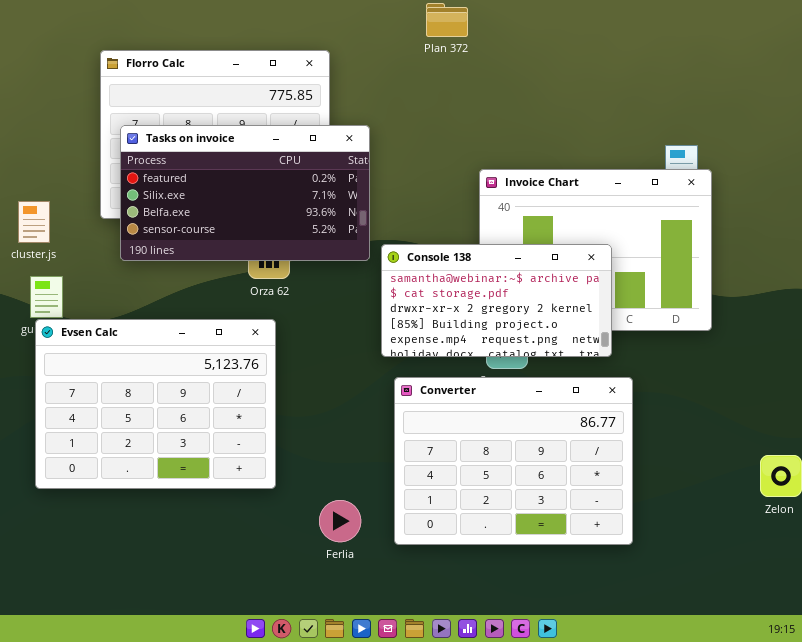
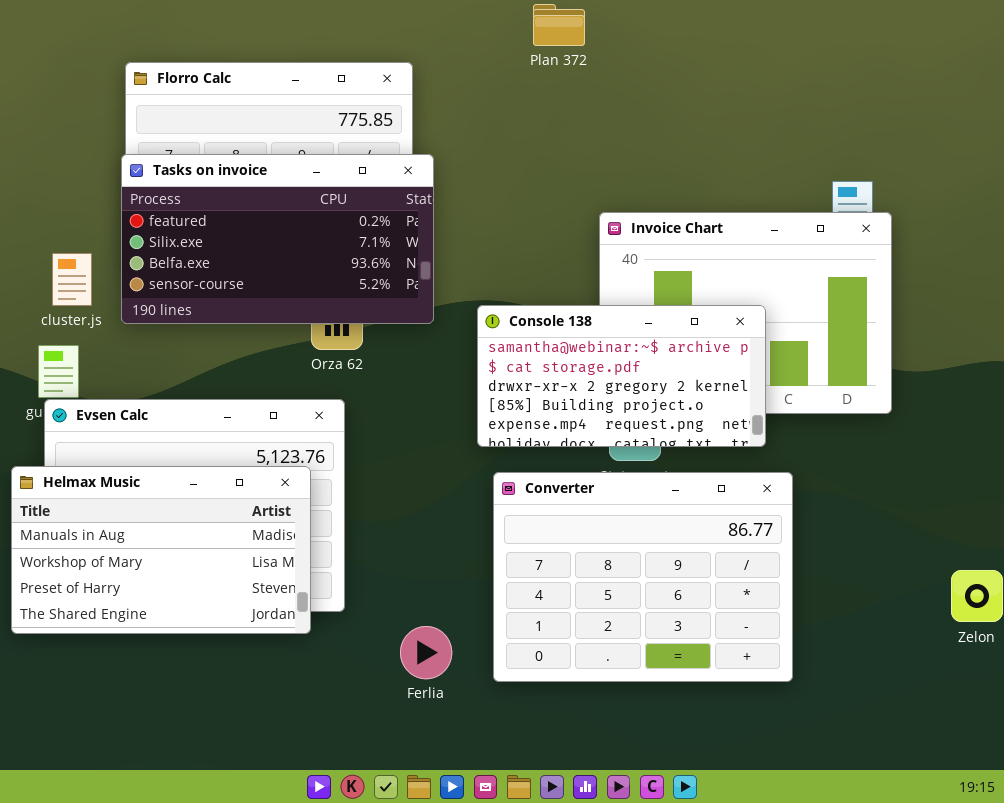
Tasks on invoice: [120,125,370,261] -> [121,154,434,324], moved
cluster.js: [18,201,50,243] -> [52,253,92,306], moved
Helmax Music: none -> [11,466,311,634], opened

